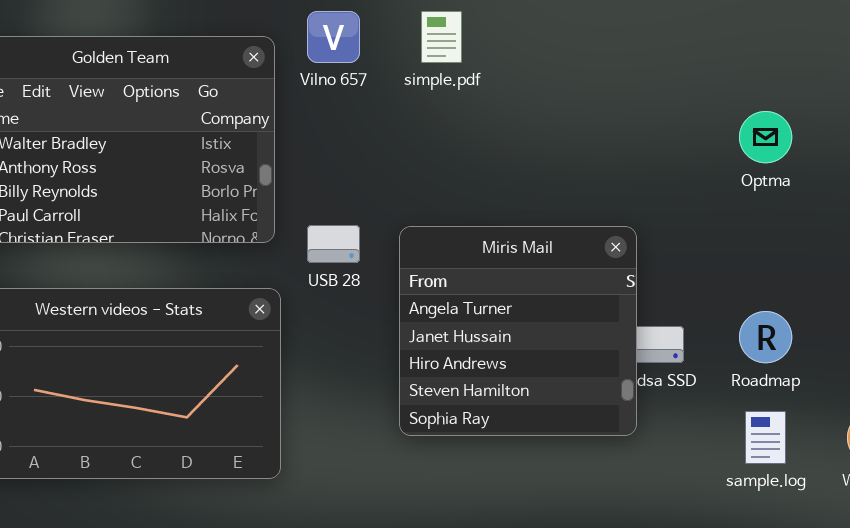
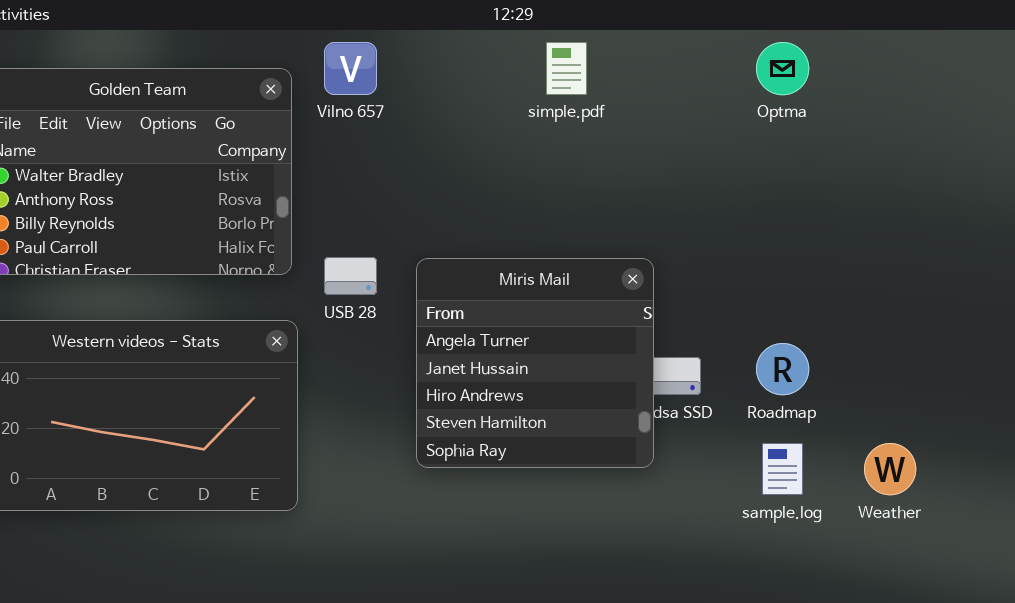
simple.pdf: [421,11,462,63] -> [546,42,587,95], moved
Optma: [739,111,792,163] -> [756,42,809,95], moved

